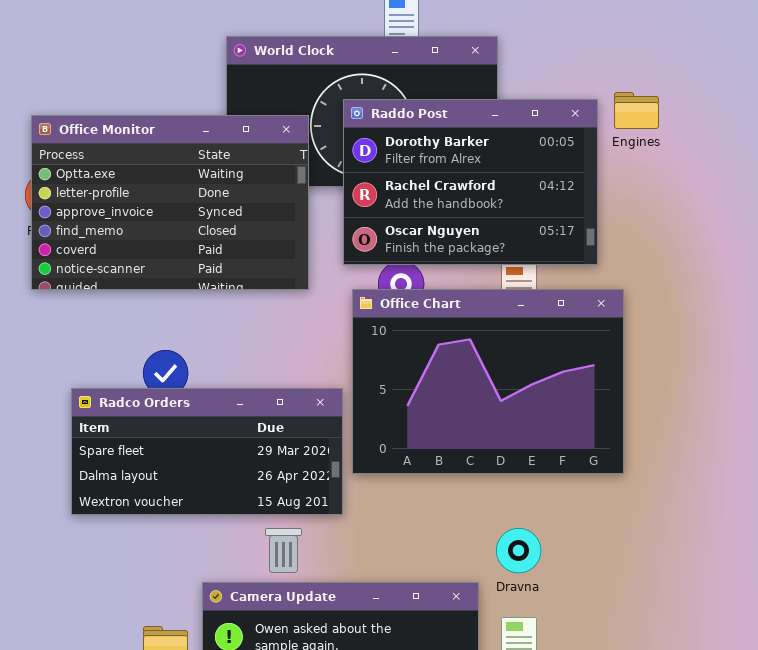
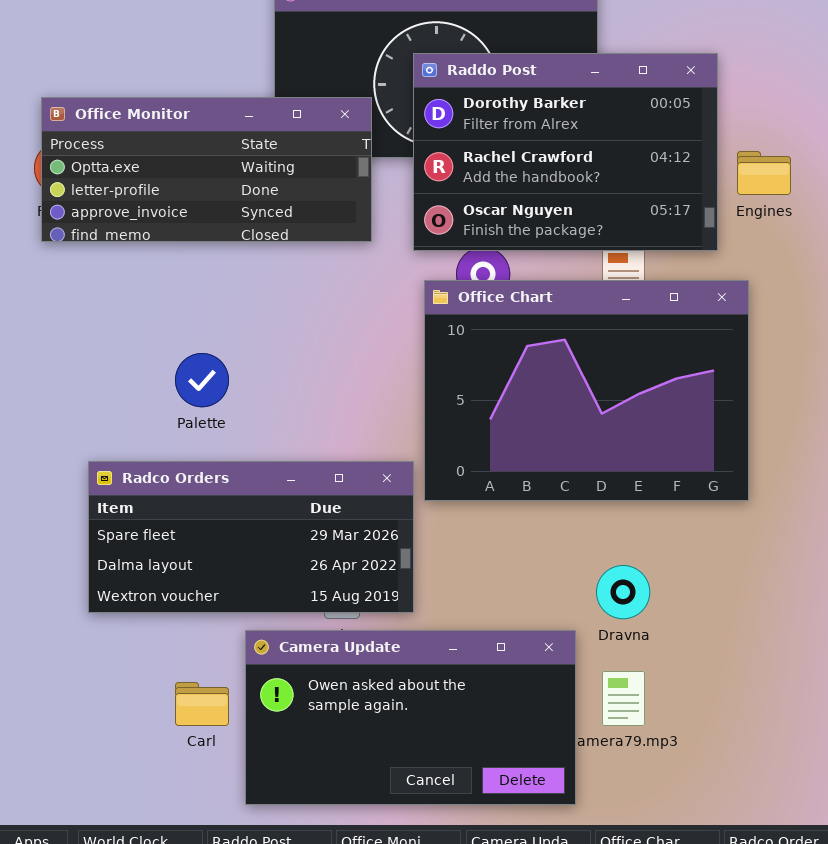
Engines: [614,92,659,129] -> [737,151,791,195], moved
Office Monitor: [31,115,309,290] -> [41,97,372,242], moved, resized
Radco Orders: [71,388,343,515] -> [88,461,414,613], moved

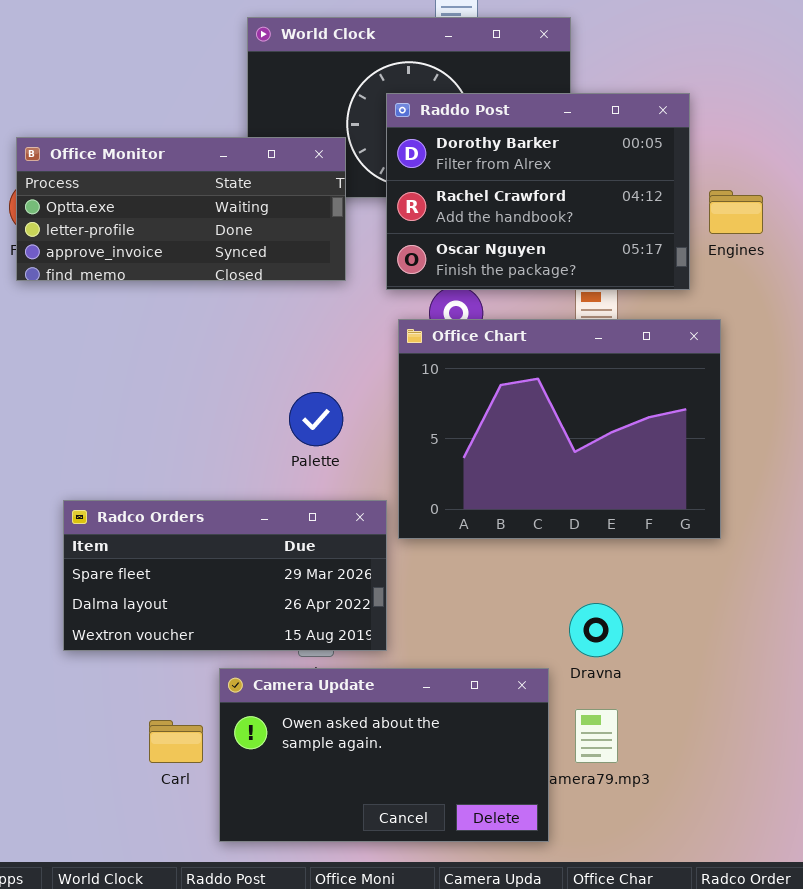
Palette: [175,353,229,407] -> [289,392,343,446], moved

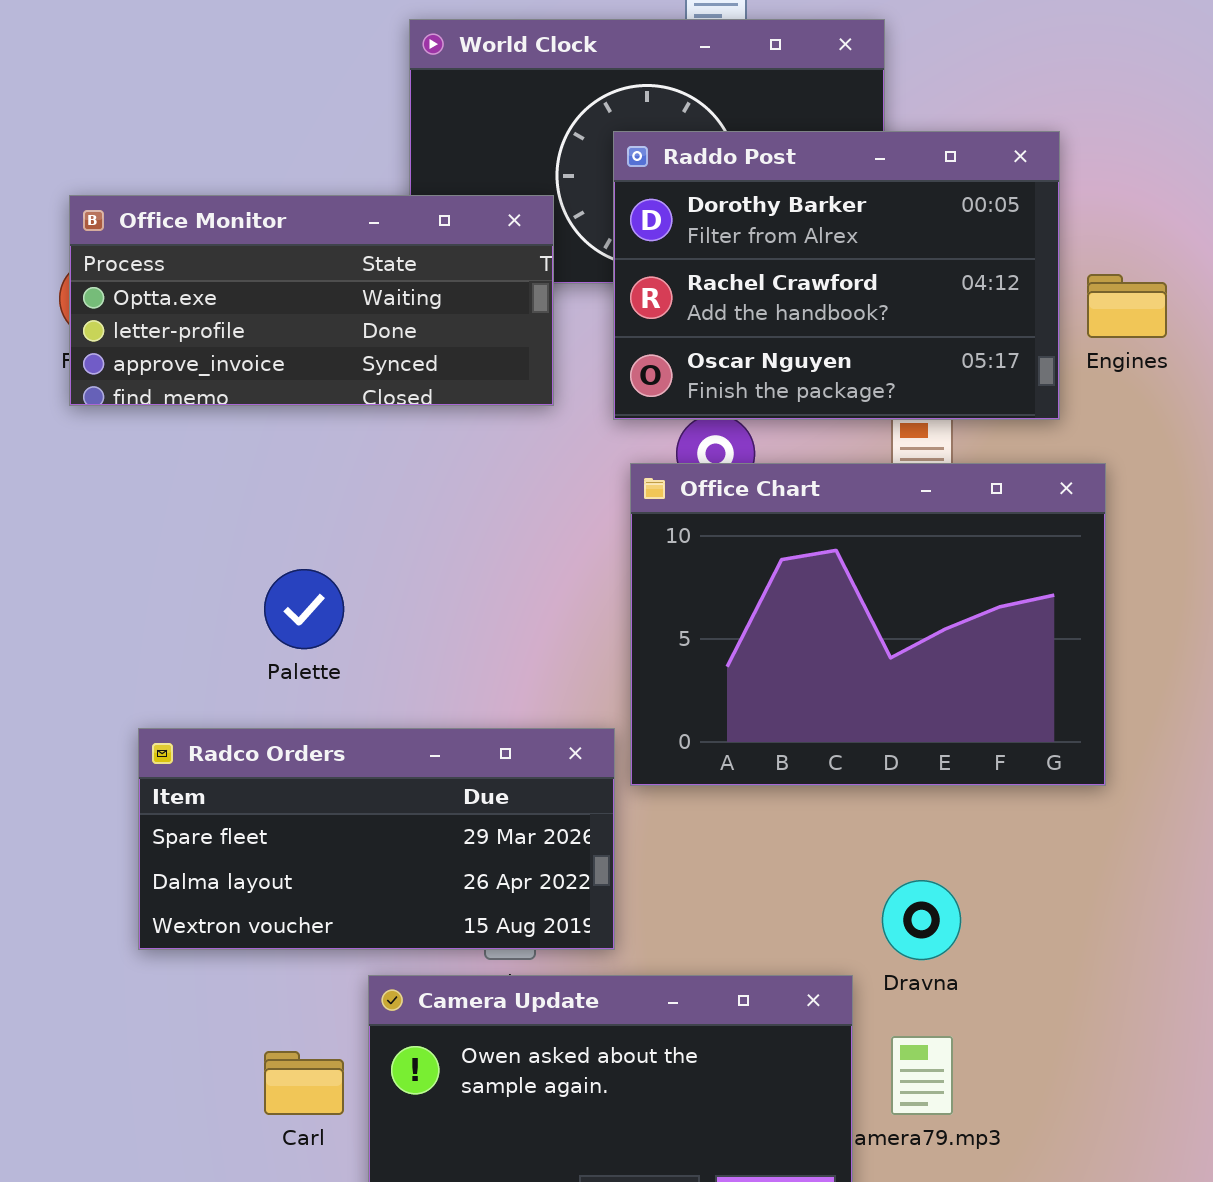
Palette: [289,392,343,446] -> [264,569,344,649], moved

